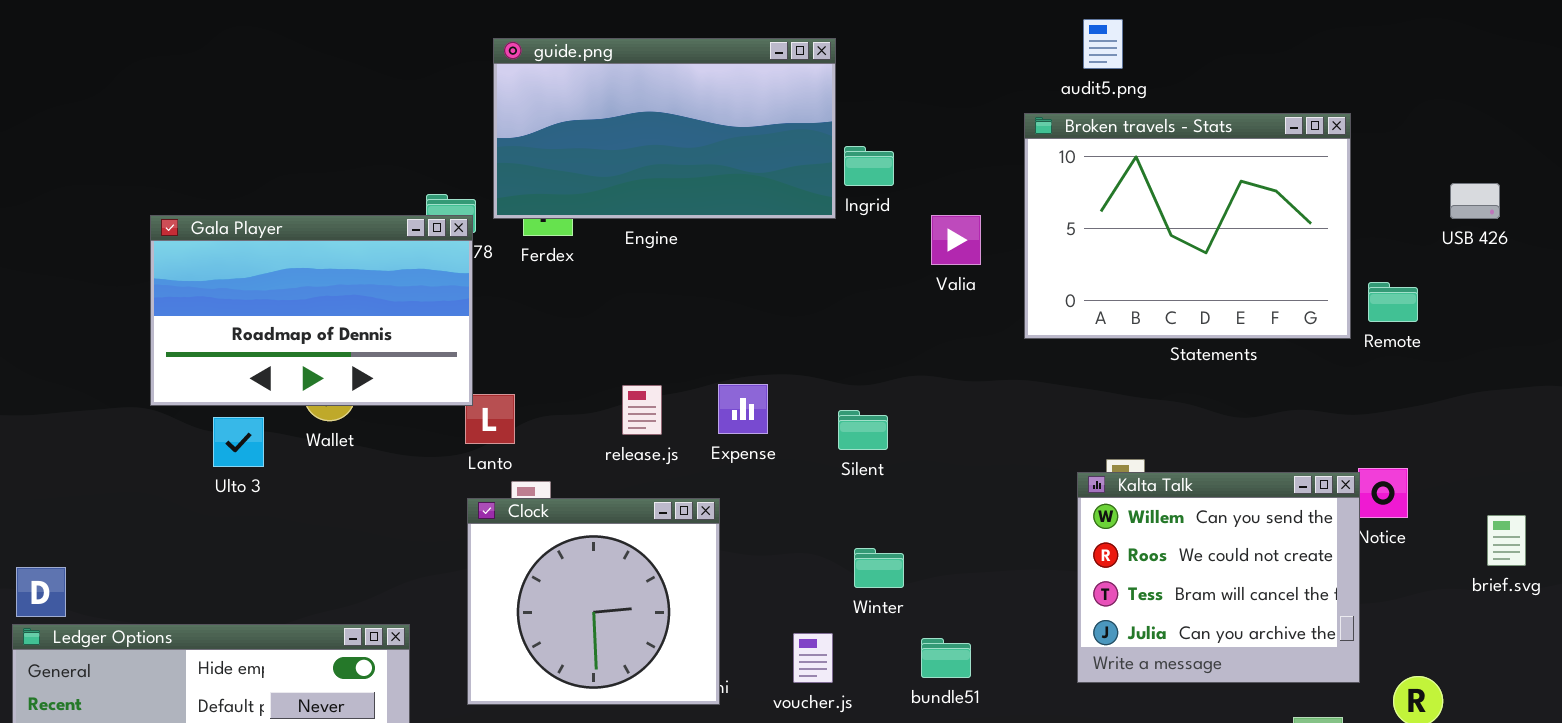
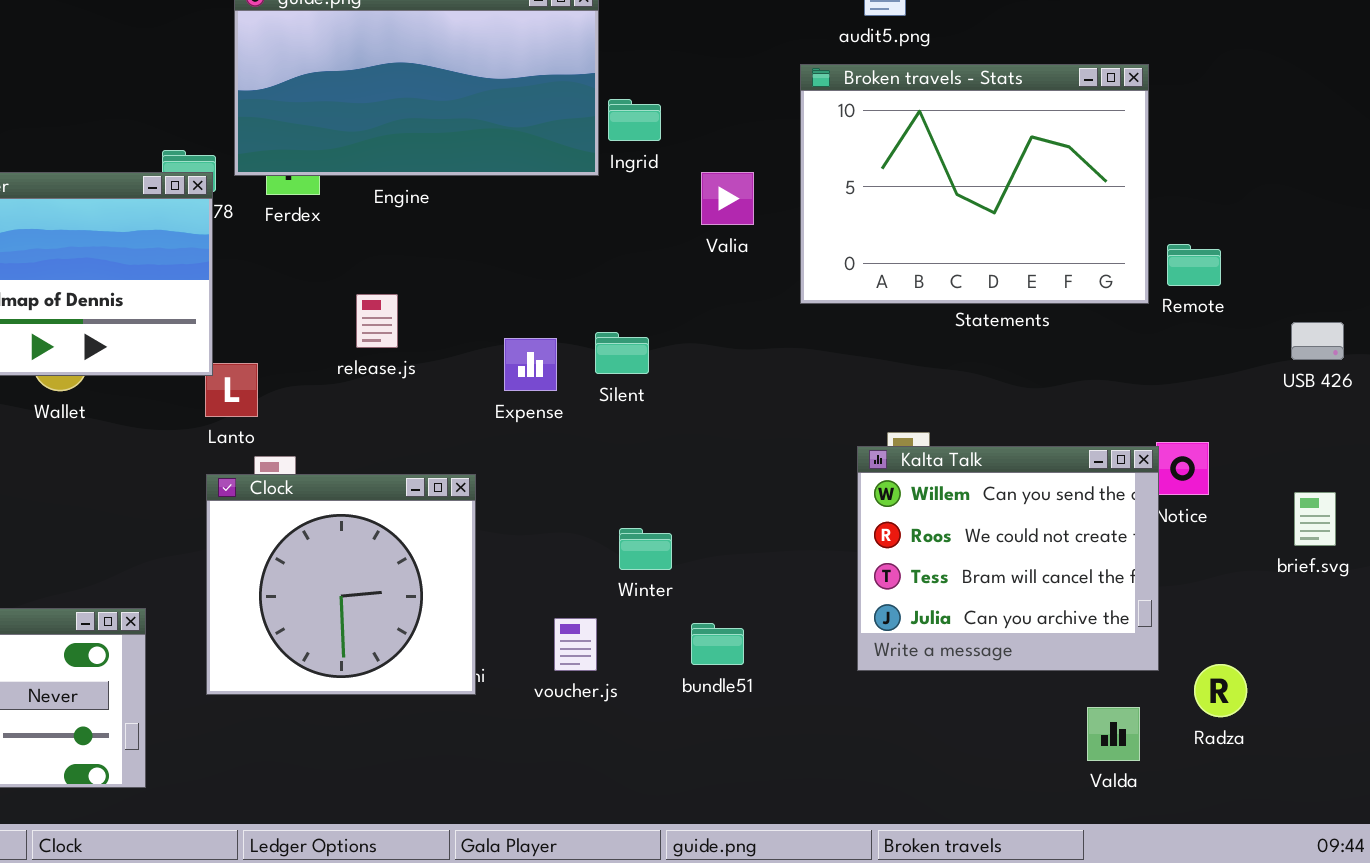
USB 426: [1450,183,1500,219] -> [1291,322,1344,360], moved
Expense: [718,384,768,434] -> [504,338,557,391], moved
release.js: [622,385,662,435] -> [356,294,398,348], moved
Silent: [838,410,888,450] -> [595,332,649,374], moved

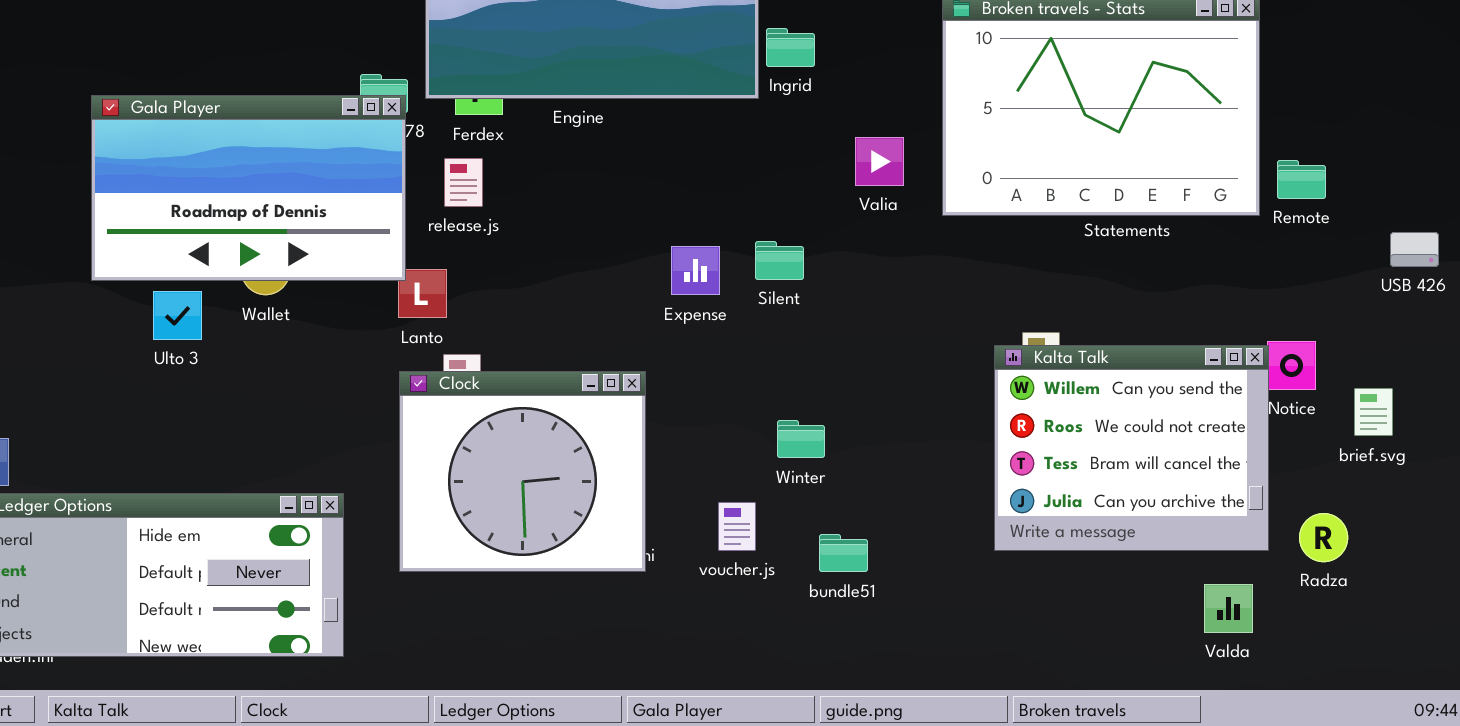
Valia: [701,172,754,225] -> [855,137,904,186], moved
release.js: [356,294,398,348] -> [444,158,483,207], moved
brief.svg: [1294,492,1336,546] -> [1354,388,1393,436], moved
bundle51: [691,623,744,665] -> [819,534,868,572], moved
Radza: [1194,664,1247,717] -> [1299,513,1348,562], moved

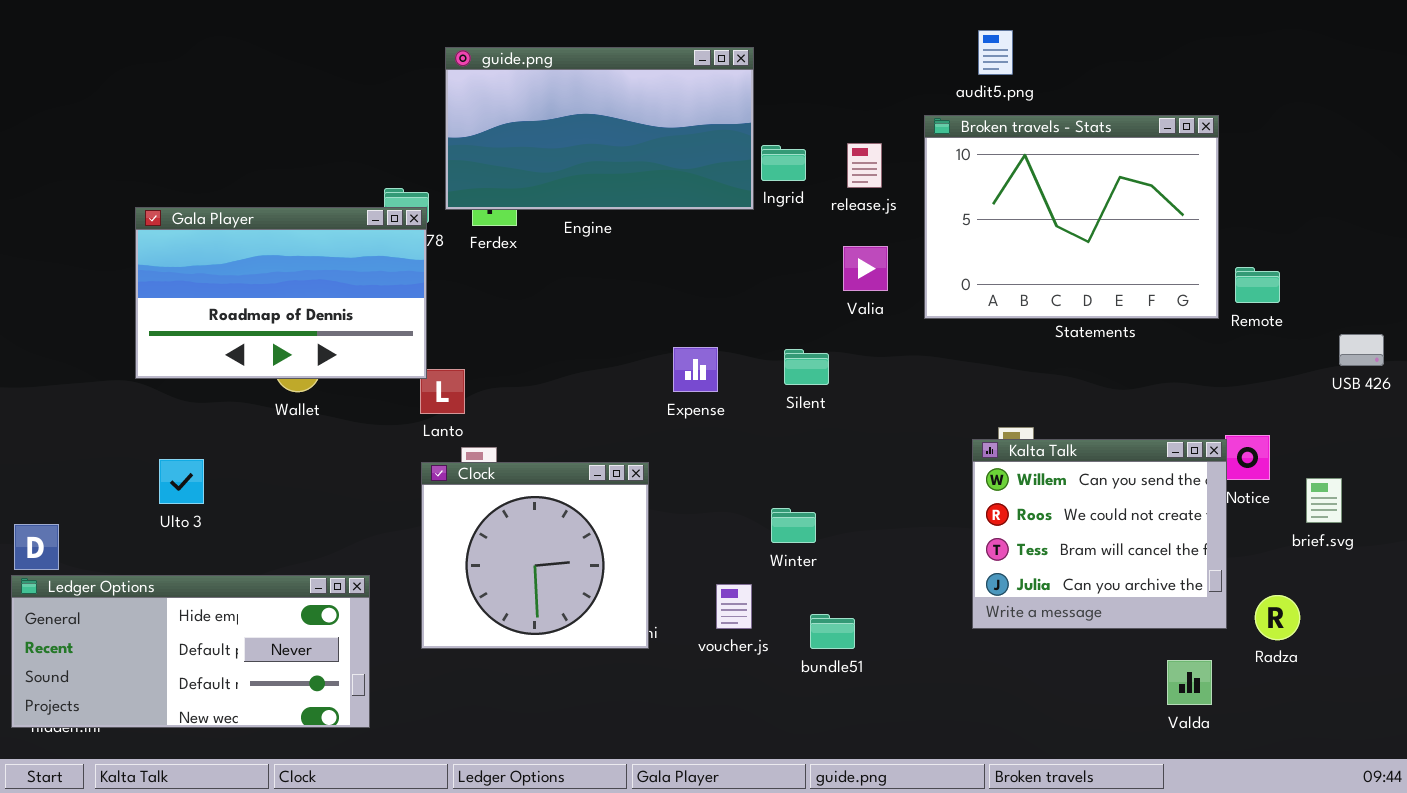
release.js: [444,158,483,207] -> [847,143,882,188], moved
Silent: [755,241,804,280] -> [784,349,829,385], moved
Ulto 3: [153,291,202,340] -> [159,459,204,504], moved

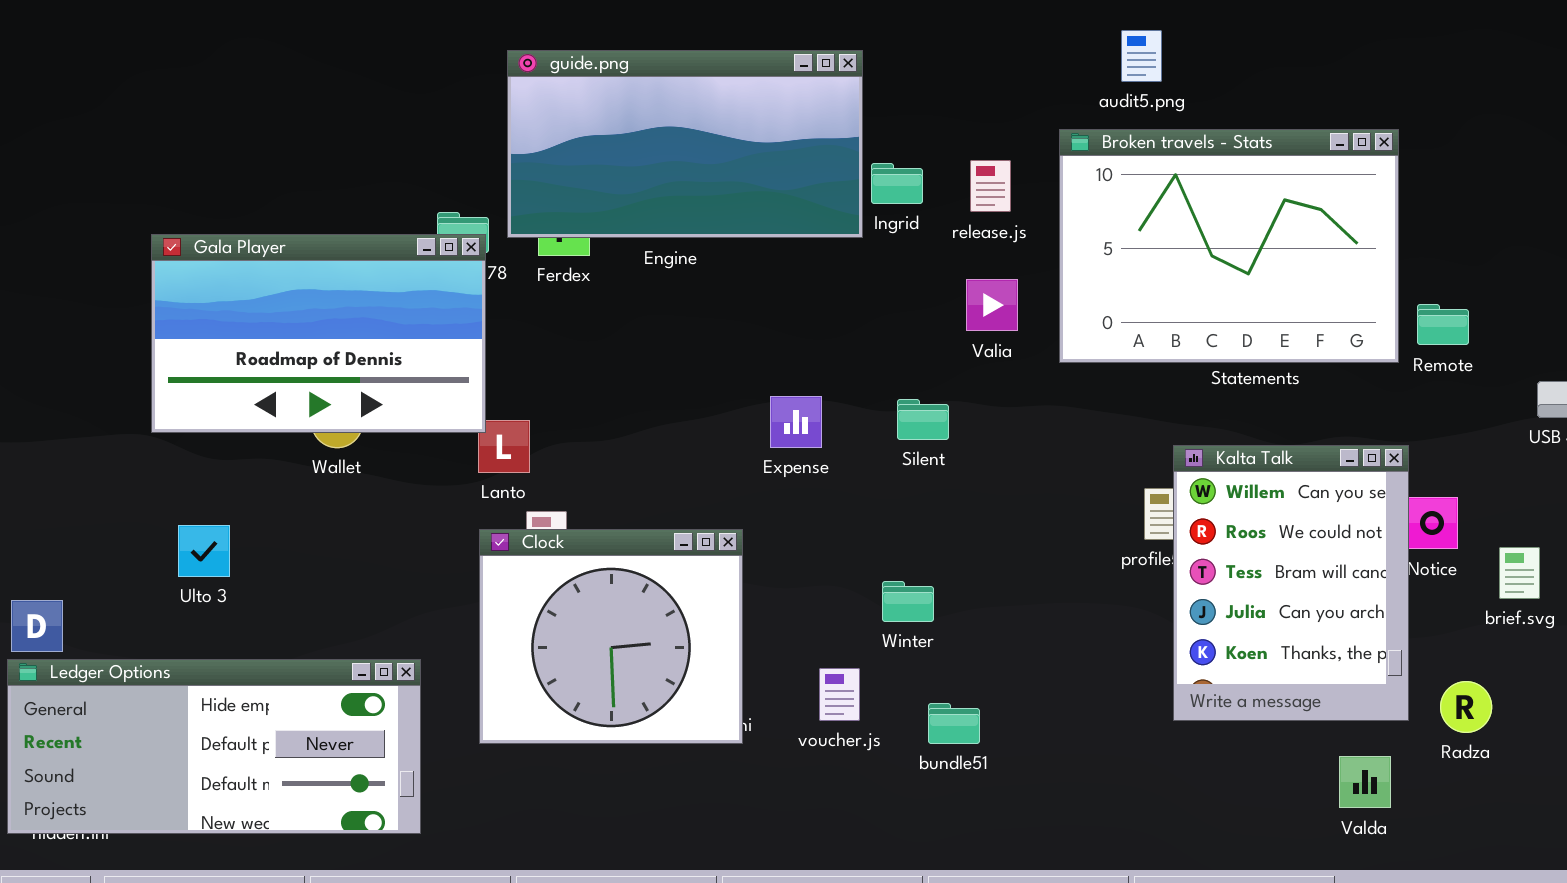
Kalta Talk: [972,439,1227,629] -> [1173,445,1409,721], resized

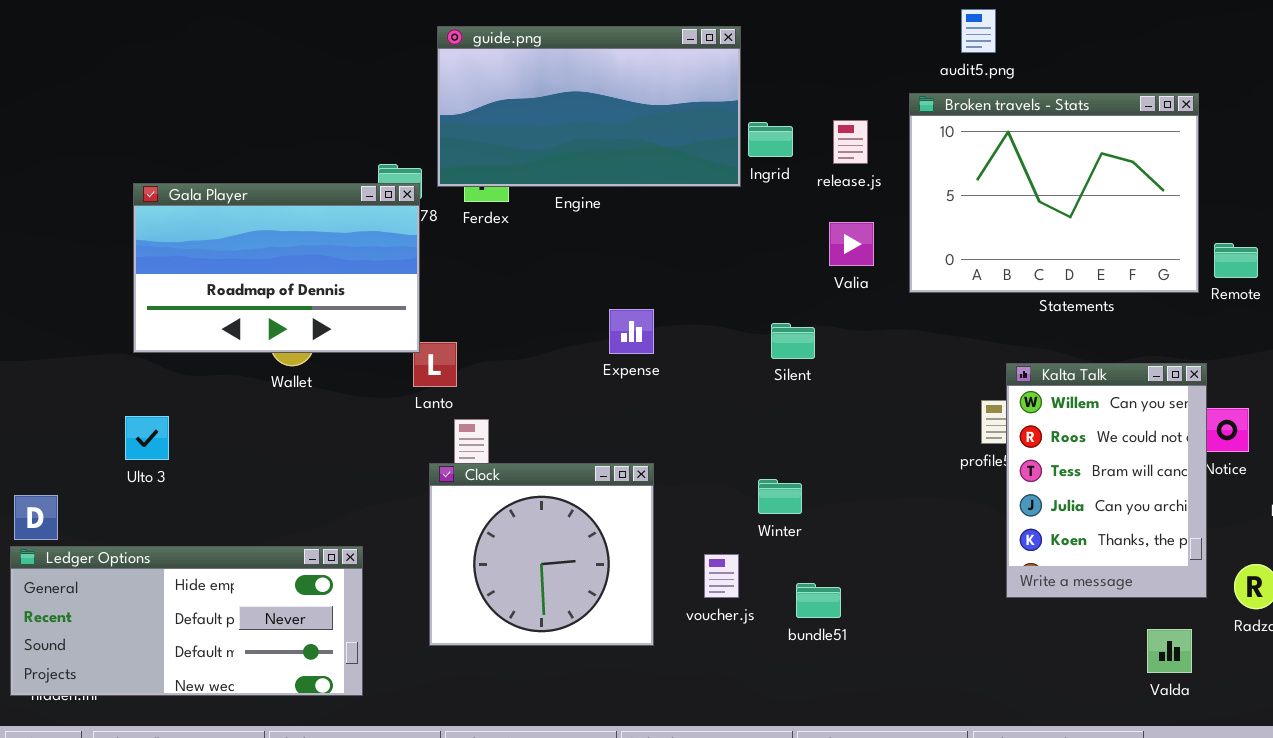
Expense: [770,396,822,448] -> [609,309,654,354], moved
Ulto 3: [178,525,230,577] -> [125,416,169,460], moved
Clock: [479,529,743,744] -> [429,463,654,646], moved

